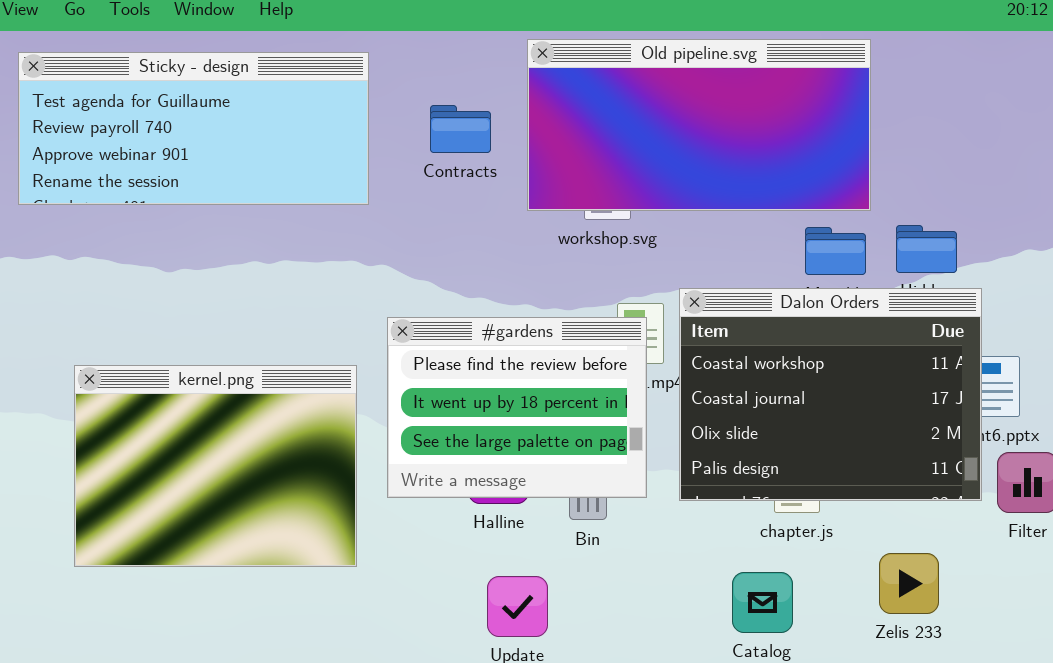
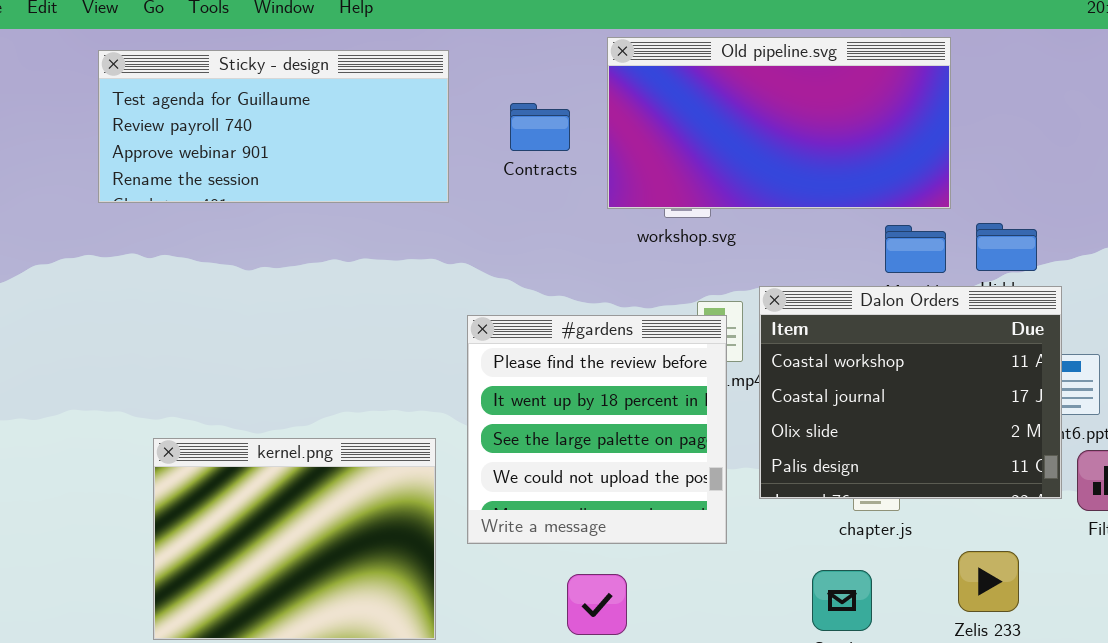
#gardens: [387,317,647,498] -> [467,315,727,544], resized
kernel.png: [74,365,357,567] -> [153,438,436,640], moved

